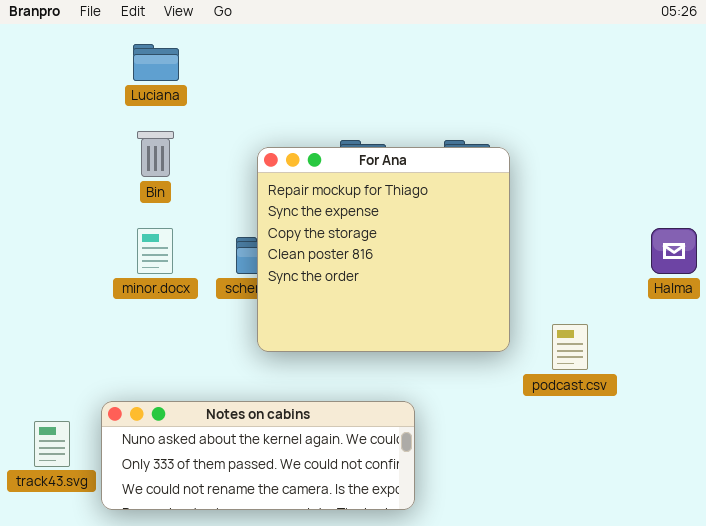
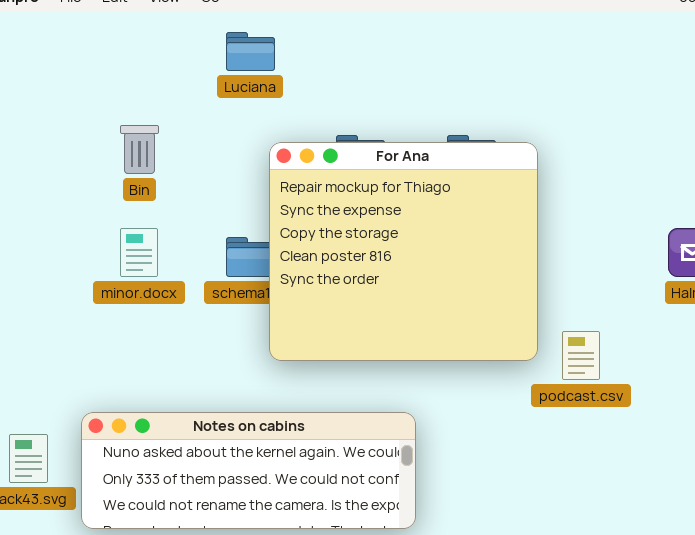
Luciana: [133,44,179,81] -> [226,32,275,71], moved
For Ana: [257,147,510,352] -> [269,142,538,361], moved

